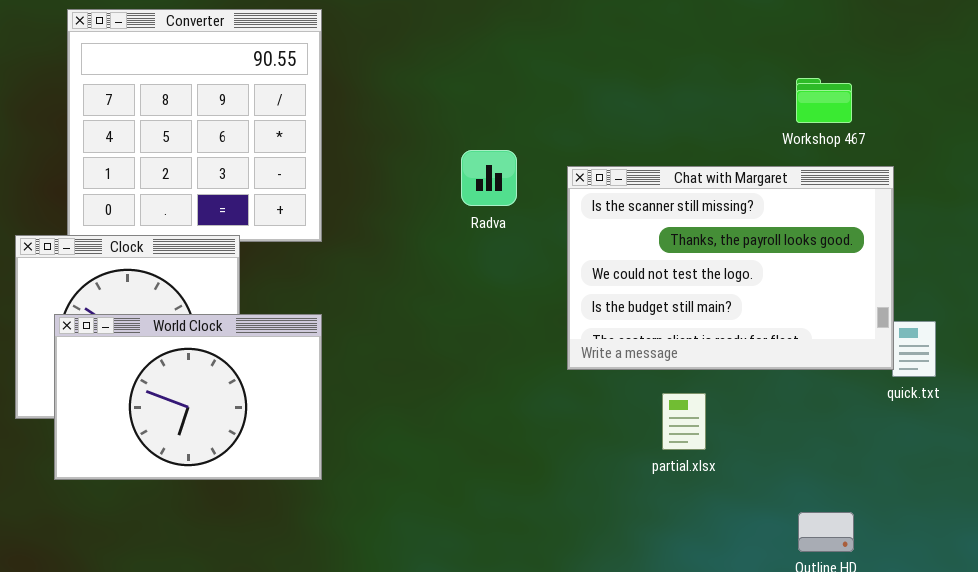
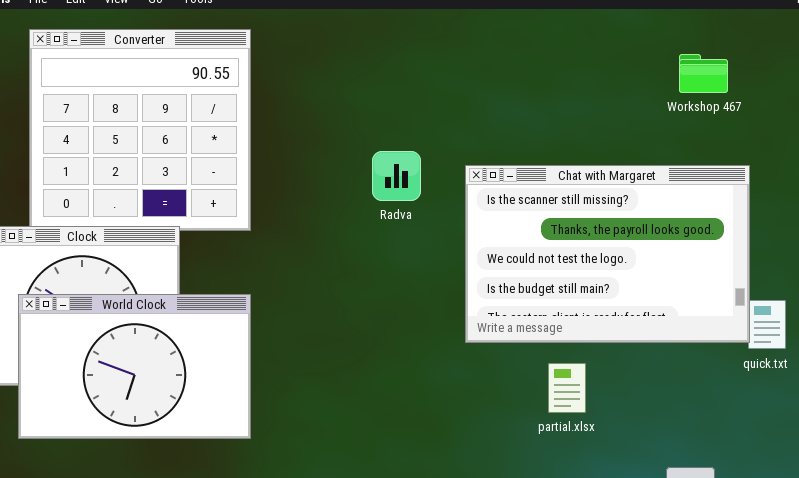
Workshop 467: [796,78,852,123] -> [679,54,728,93], moved

